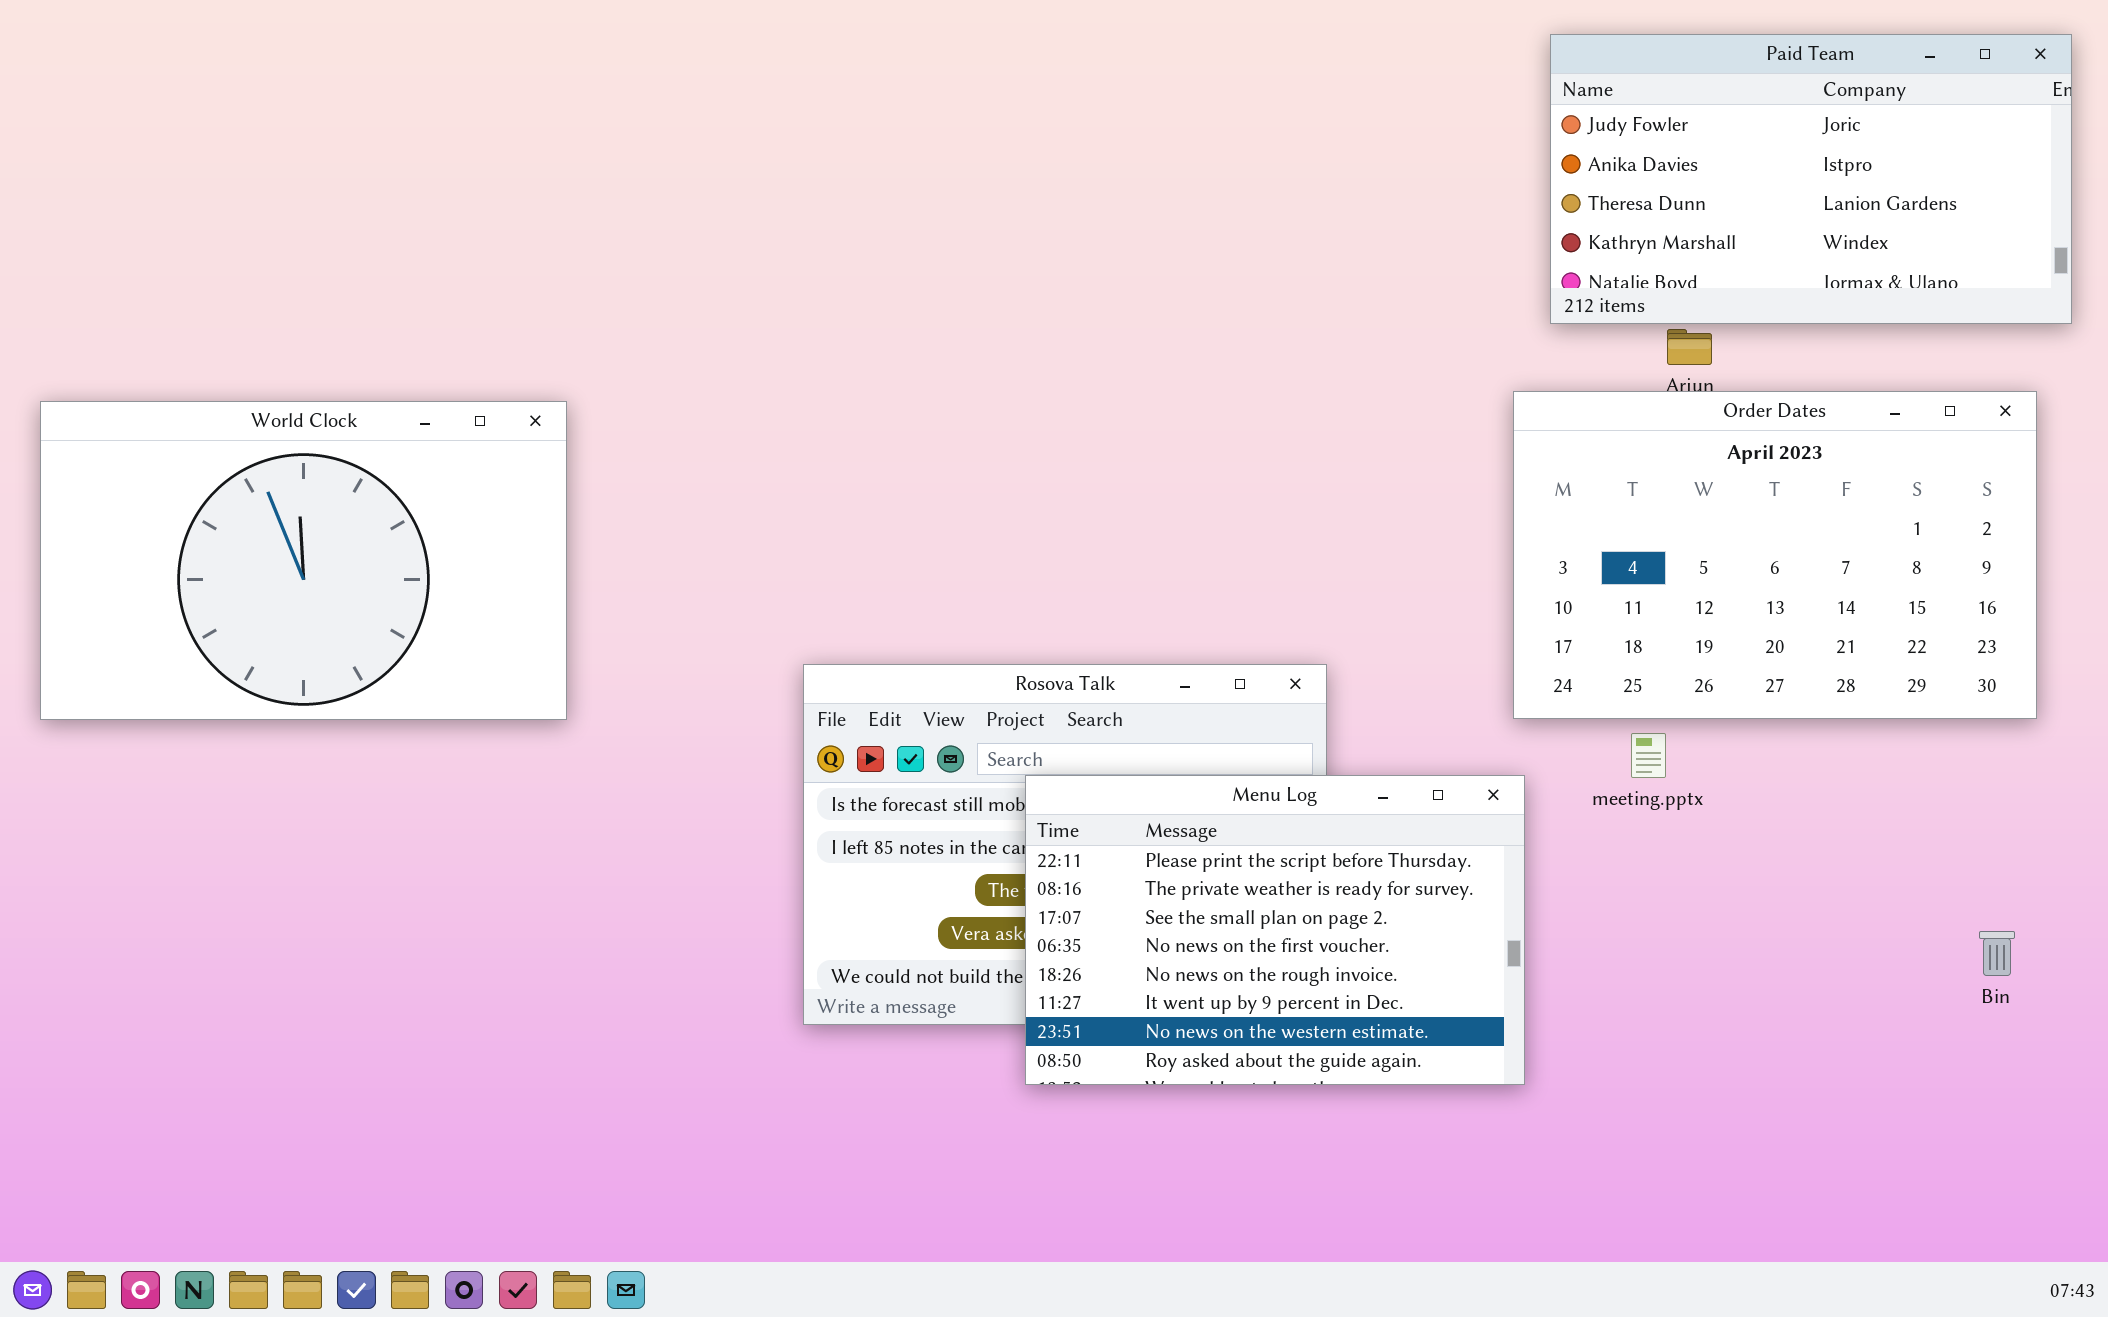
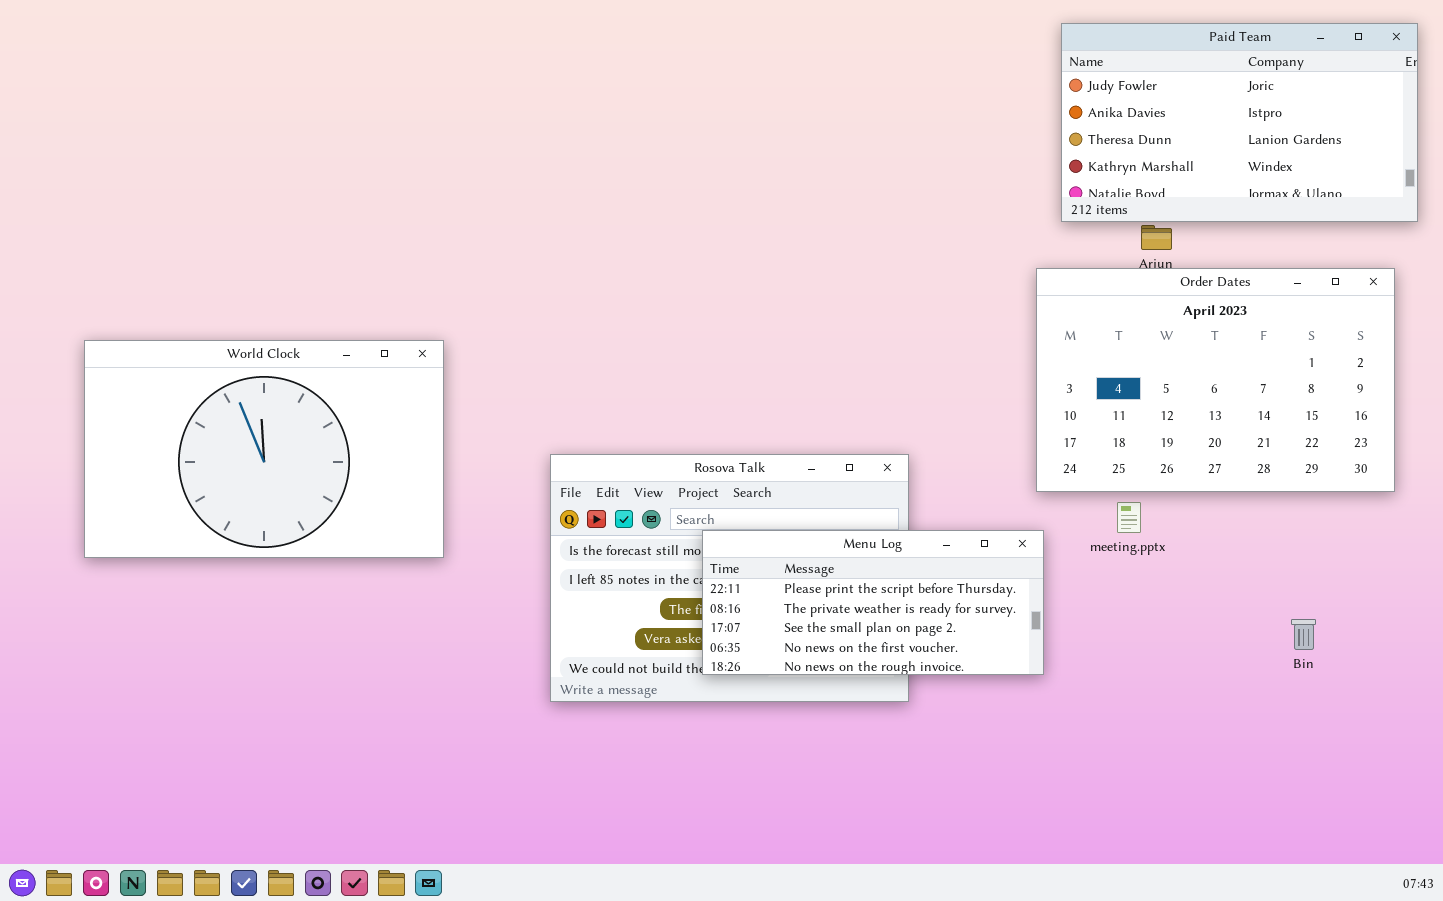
World Clock: [40,401,567,720] -> [84,340,444,558], moved
Menu Log: [1025,775,1525,1085] -> [702,530,1044,675], resized
Bin: [1979,931,2015,976] -> [1291,619,1316,650], moved

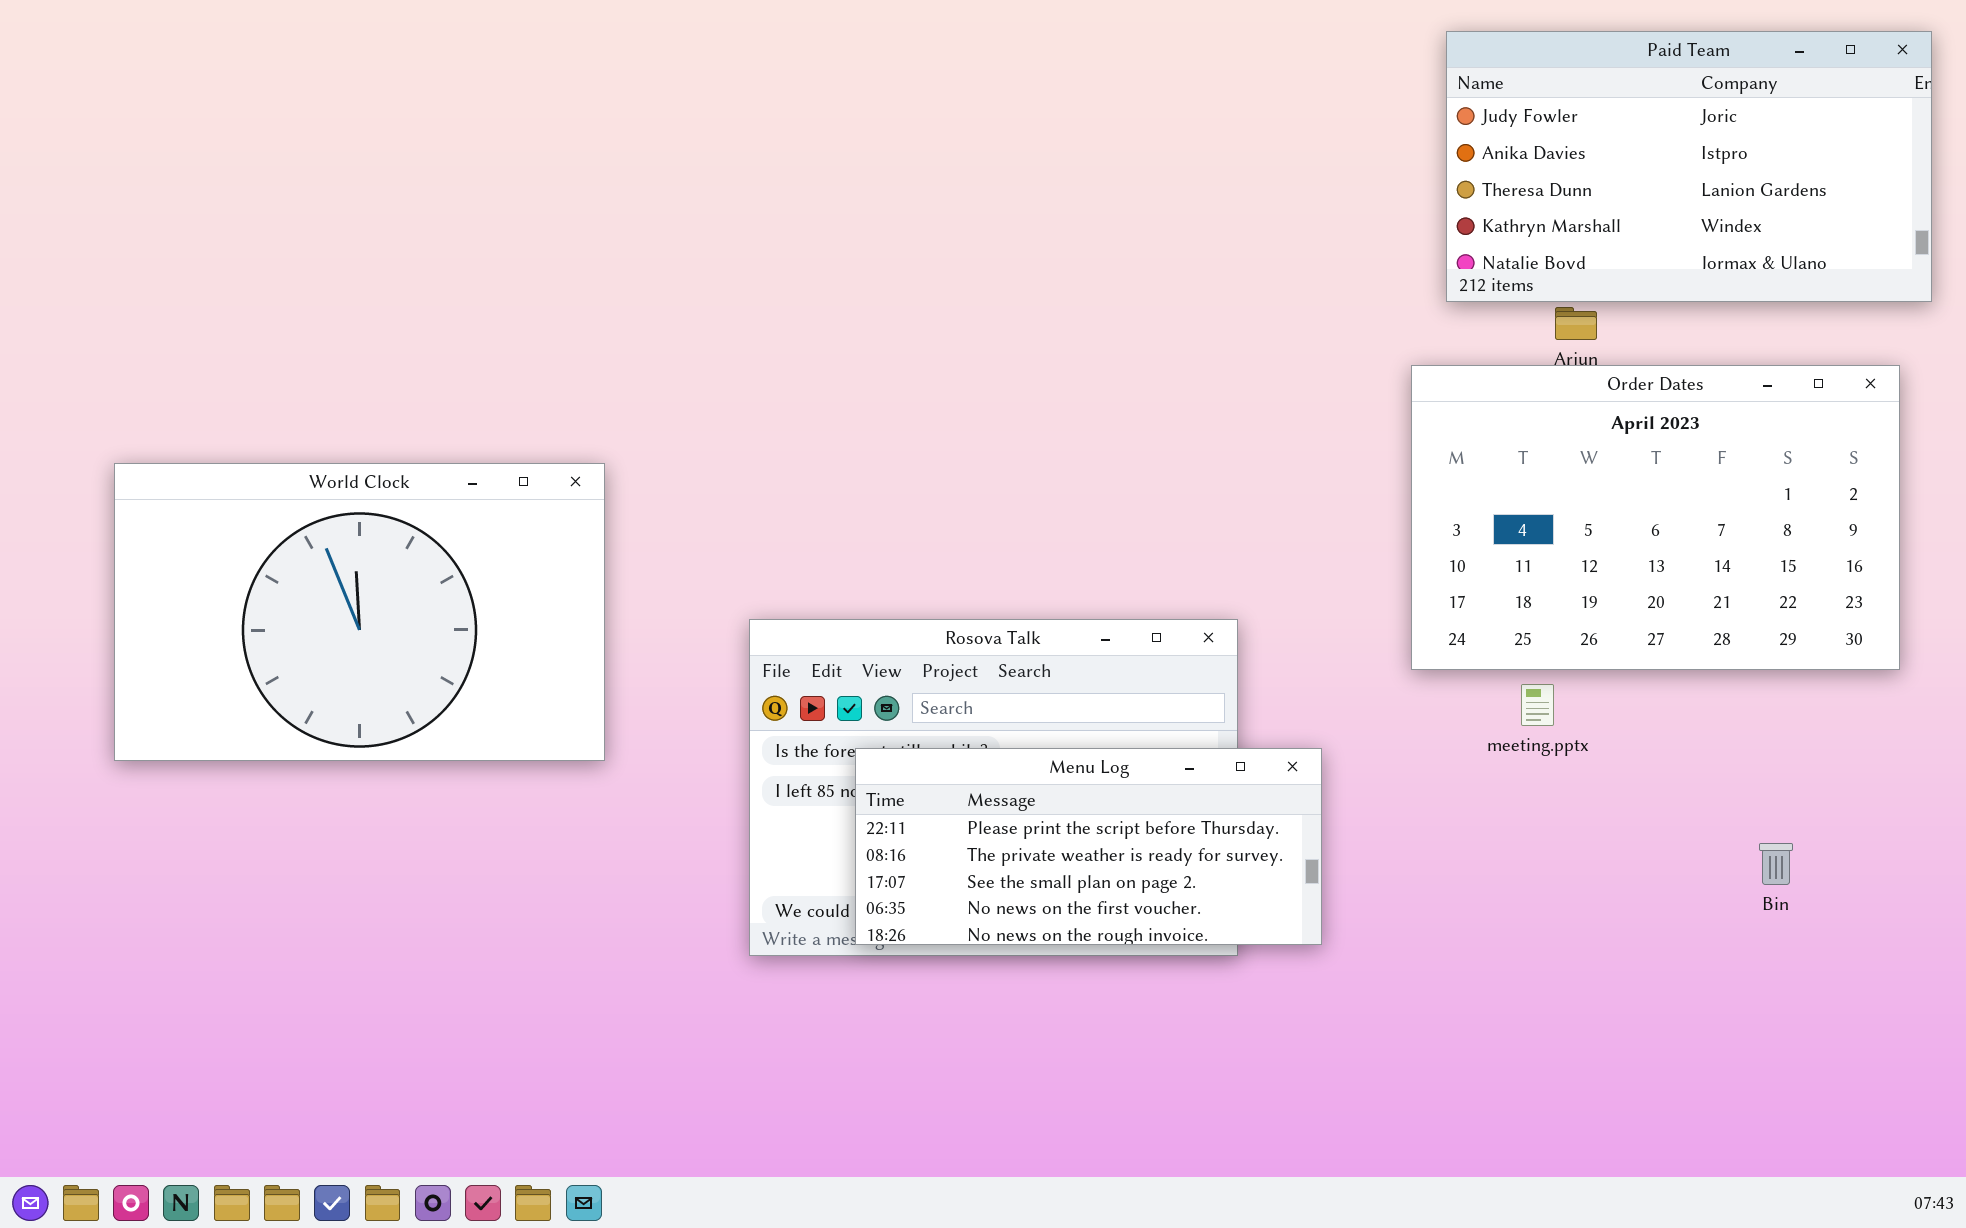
Menu Log: [702,530,1044,675] -> [855,748,1322,945], moved

